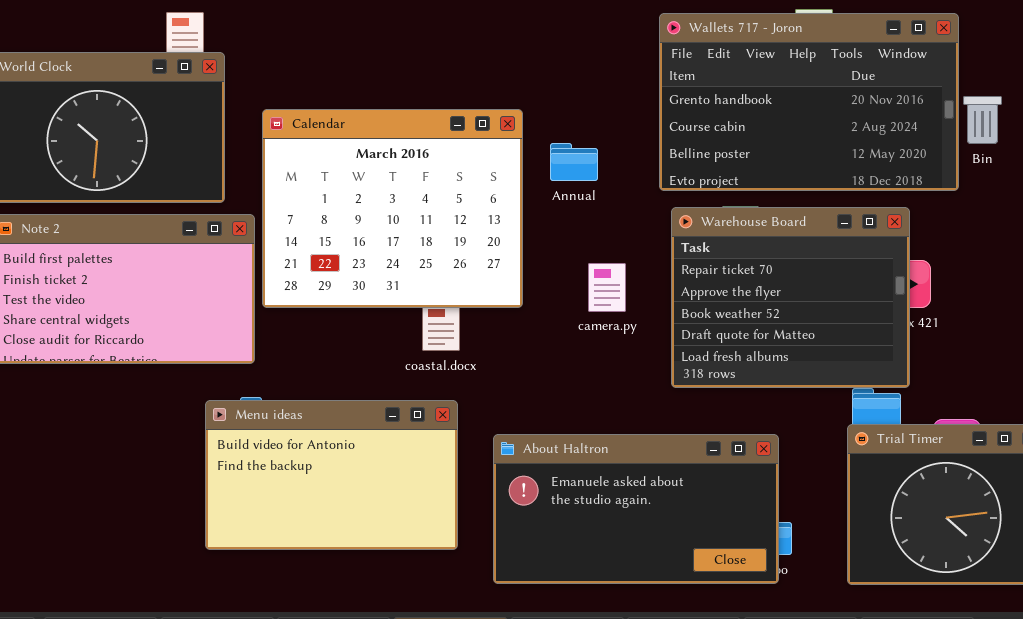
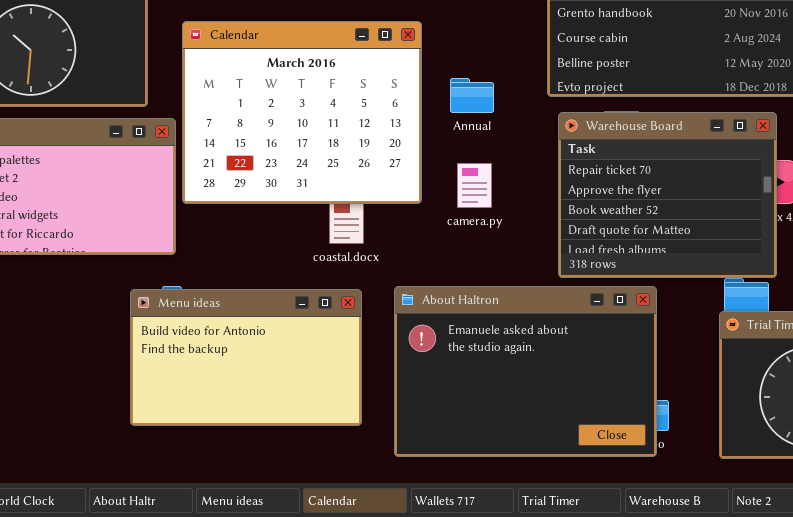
Annual: [550,143,598,181] -> [450,78,494,113], moved
camera.py: [588,263,626,312] -> [457,163,492,208], moved
About Haltron: [493,434,779,584] -> [394,286,657,457], resized

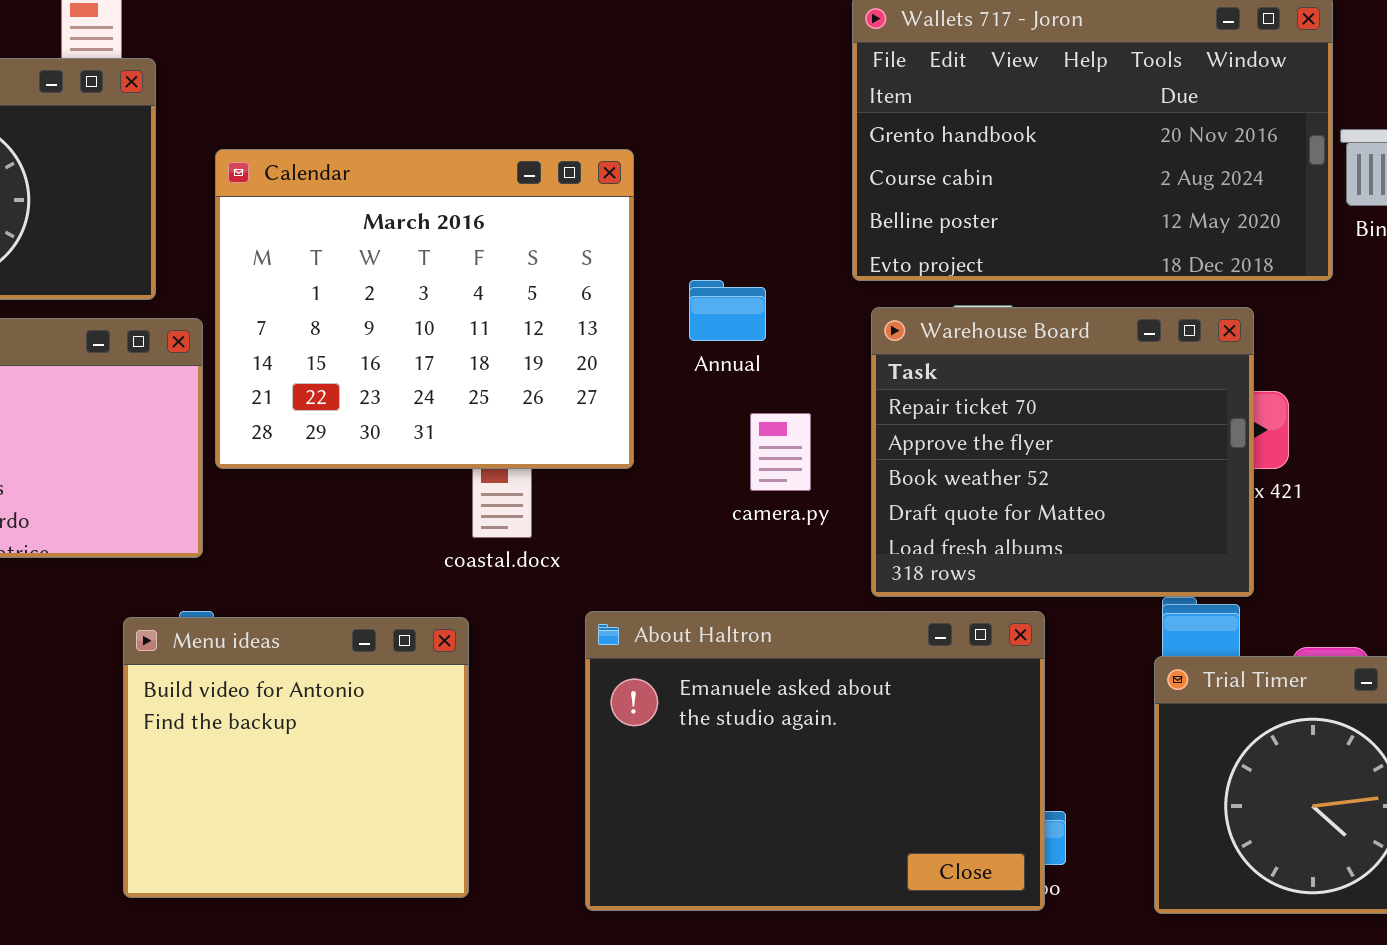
Annual: [450,78,494,113] -> [689,280,766,341], moved
camera.py: [457,163,492,208] -> [750,413,811,491], moved
Menu ideas: [130,289,362,426] -> [123,617,469,898], resized

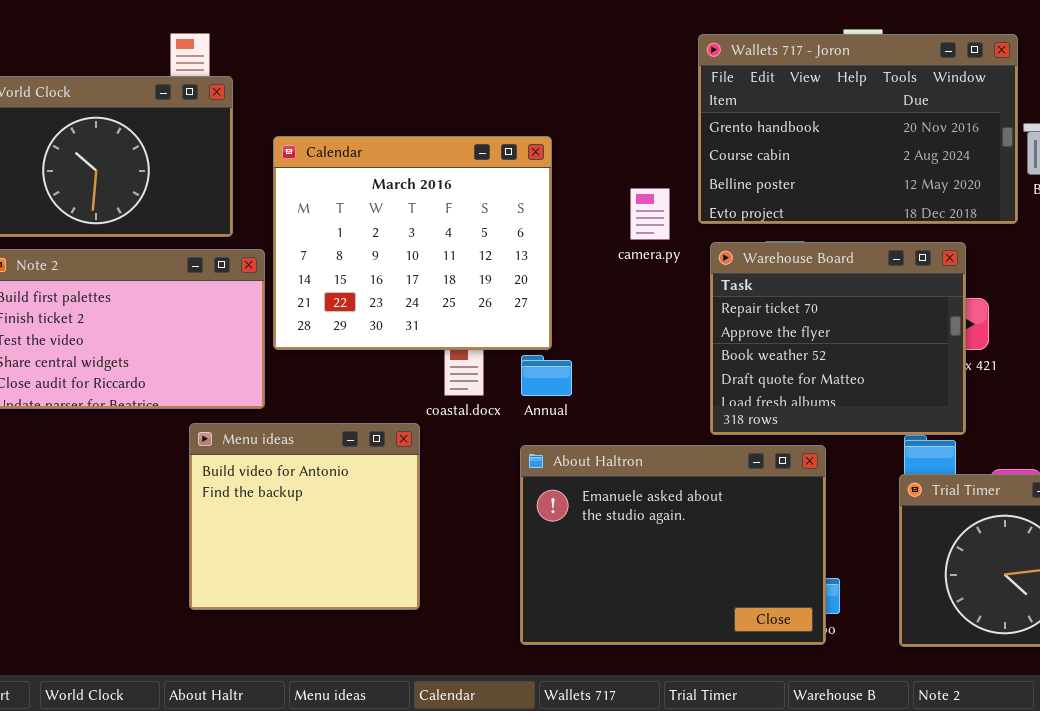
Annual: [689,280,766,341] -> [521,355,572,396], moved
camera.py: [750,413,811,491] -> [630,188,670,240], moved
Menu ideas: [123,617,469,898] -> [189,423,420,610], moved

